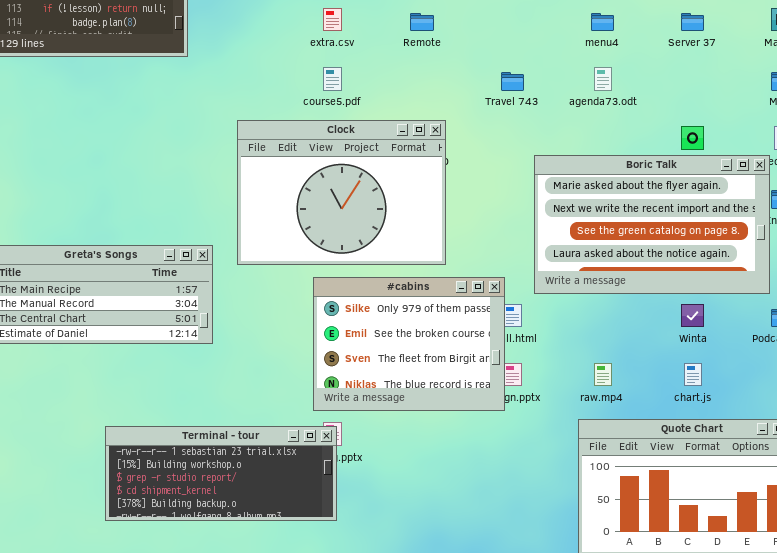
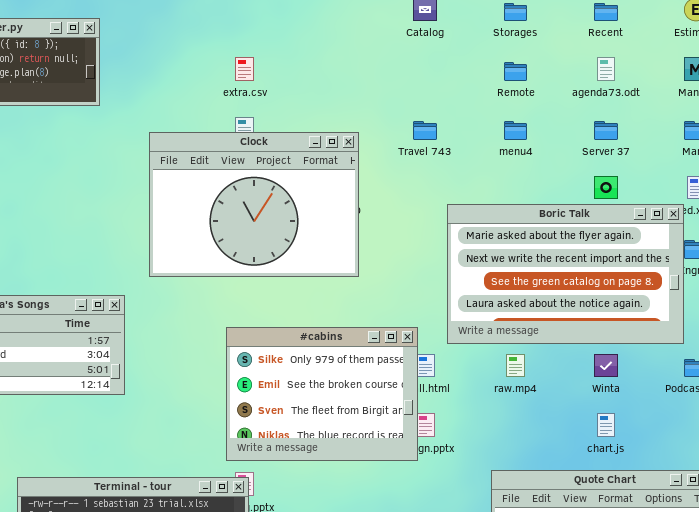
Remote: [410,13,434,31] -> [504,62,527,81], moved
menu4: [591,13,614,31] -> [504,121,527,140], moved
Server 37: [681,13,704,31] -> [594,121,618,140], moved
agenda73.odt: [594,67,612,91] -> [597,57,615,81], moved
Clock: [237,120,446,265] -> [149,132,359,277], moved
raw.mp4: [594,363,612,386] -> [506,354,525,377], moved

